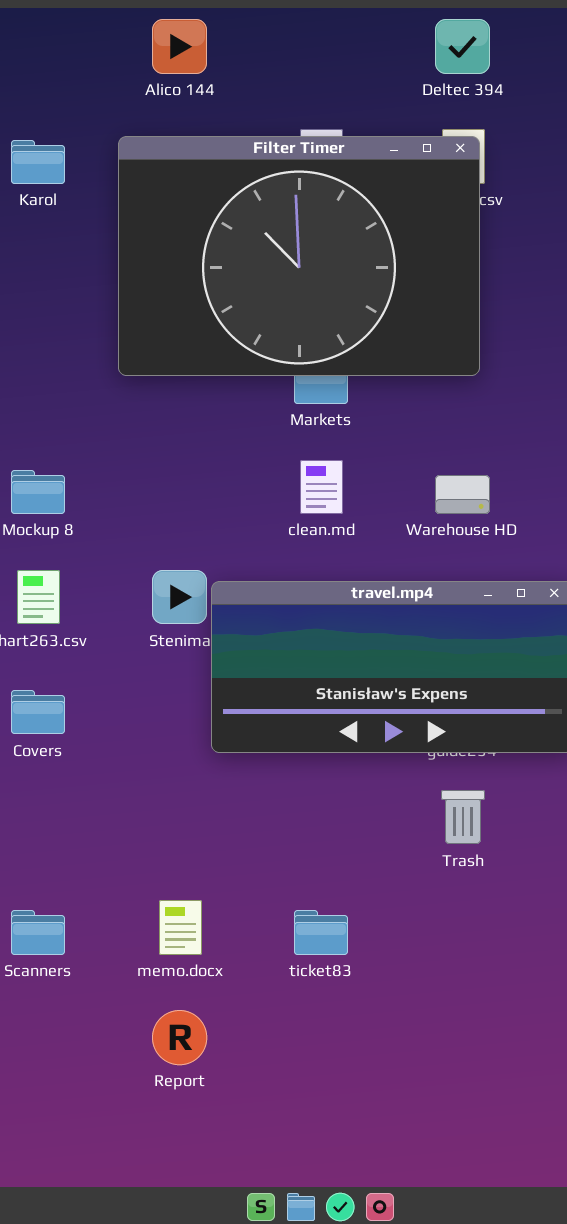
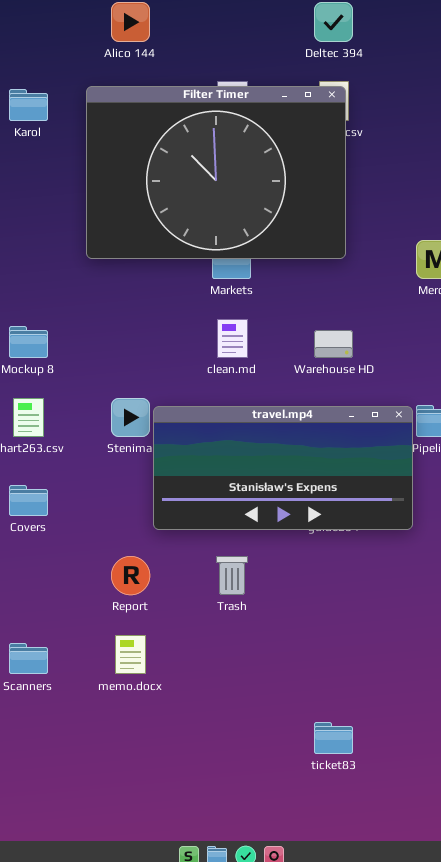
Trash: [441,790,485,844] -> [216,556,248,595], moved
ticket83: [294,910,348,955] -> [314,722,353,754], moved
Report: [152,1010,207,1065] -> [111,556,150,595], moved

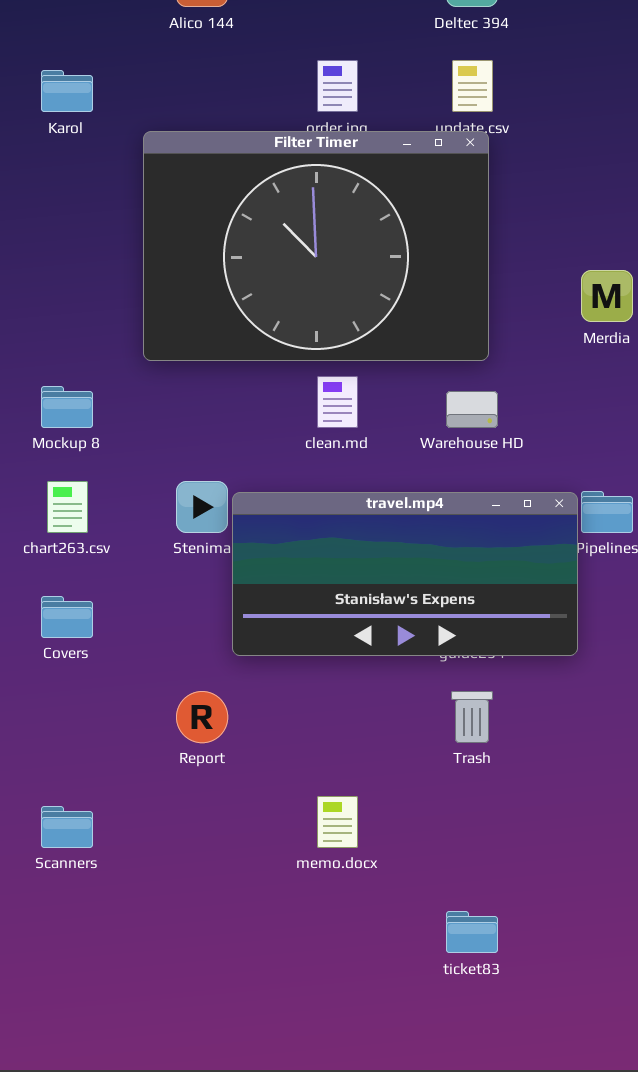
Filter Timer: [86,86,346,259] -> [143,131,489,361], moved
Trash: [216,556,248,595] -> [451,691,493,743], moved
memo.docx: [115,635,146,674] -> [317,796,358,848], moved

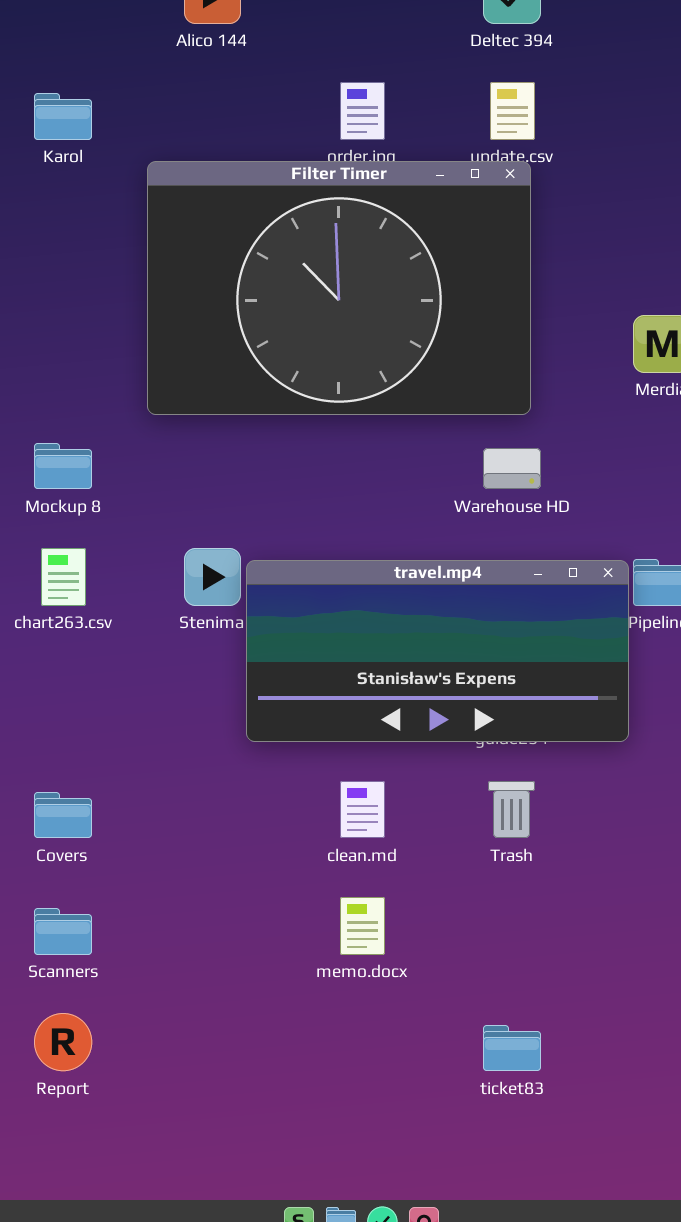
clean.md: [317,376,358,428] -> [340,781,385,838], moved
Covers: [41,596,93,638] -> [34,792,92,838], moved
Report: [176,691,228,743] -> [34,1013,92,1071], moved

